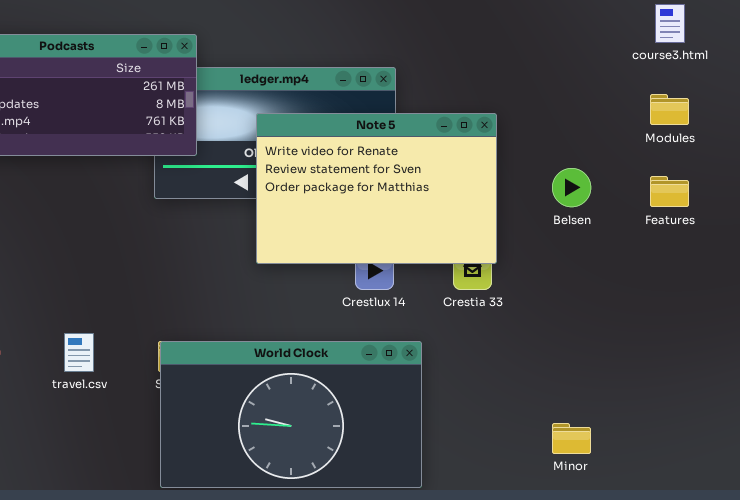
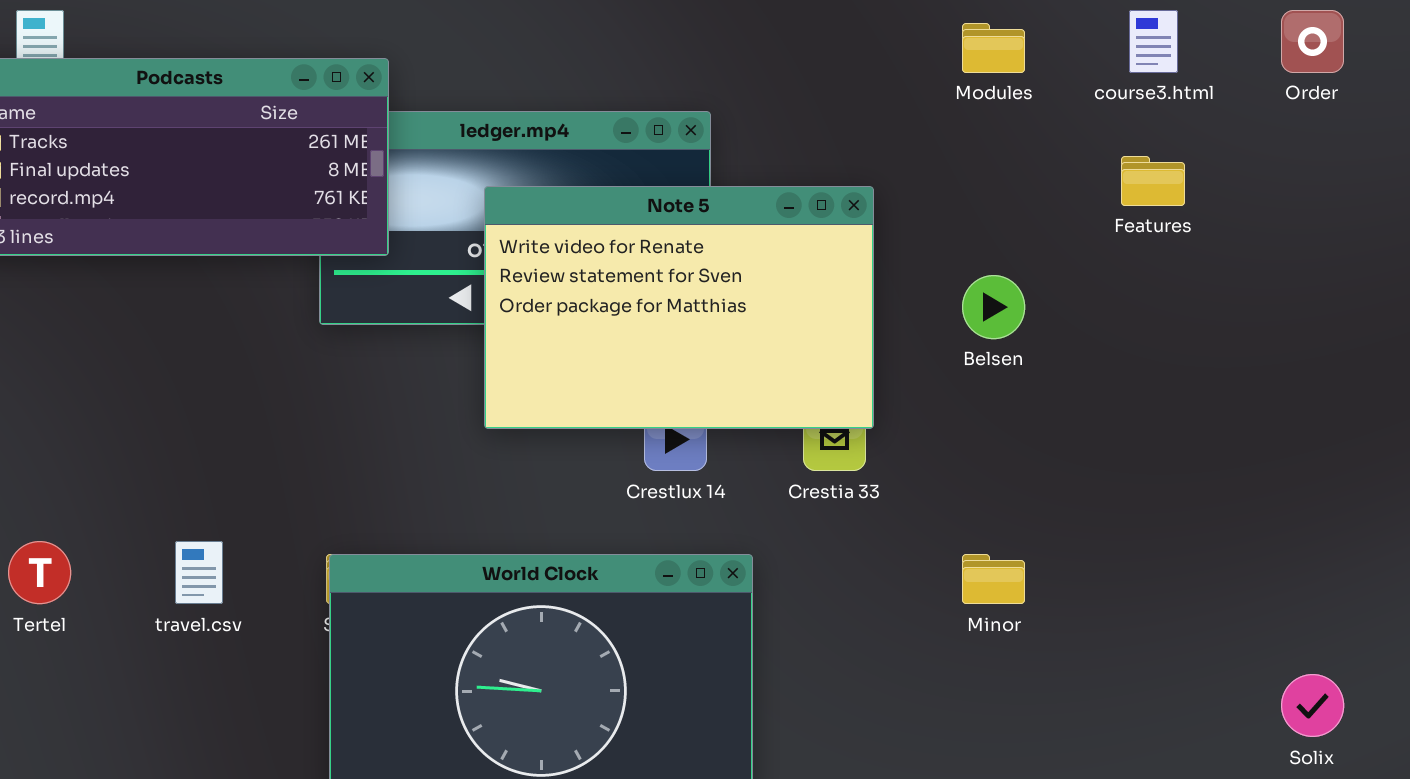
Modules: [650,94,689,125] -> [962,23,1025,73], moved
Features: [650,176,689,207] -> [1121,156,1185,206], moved
Minor: [552,423,591,454] -> [962,554,1025,604], moved

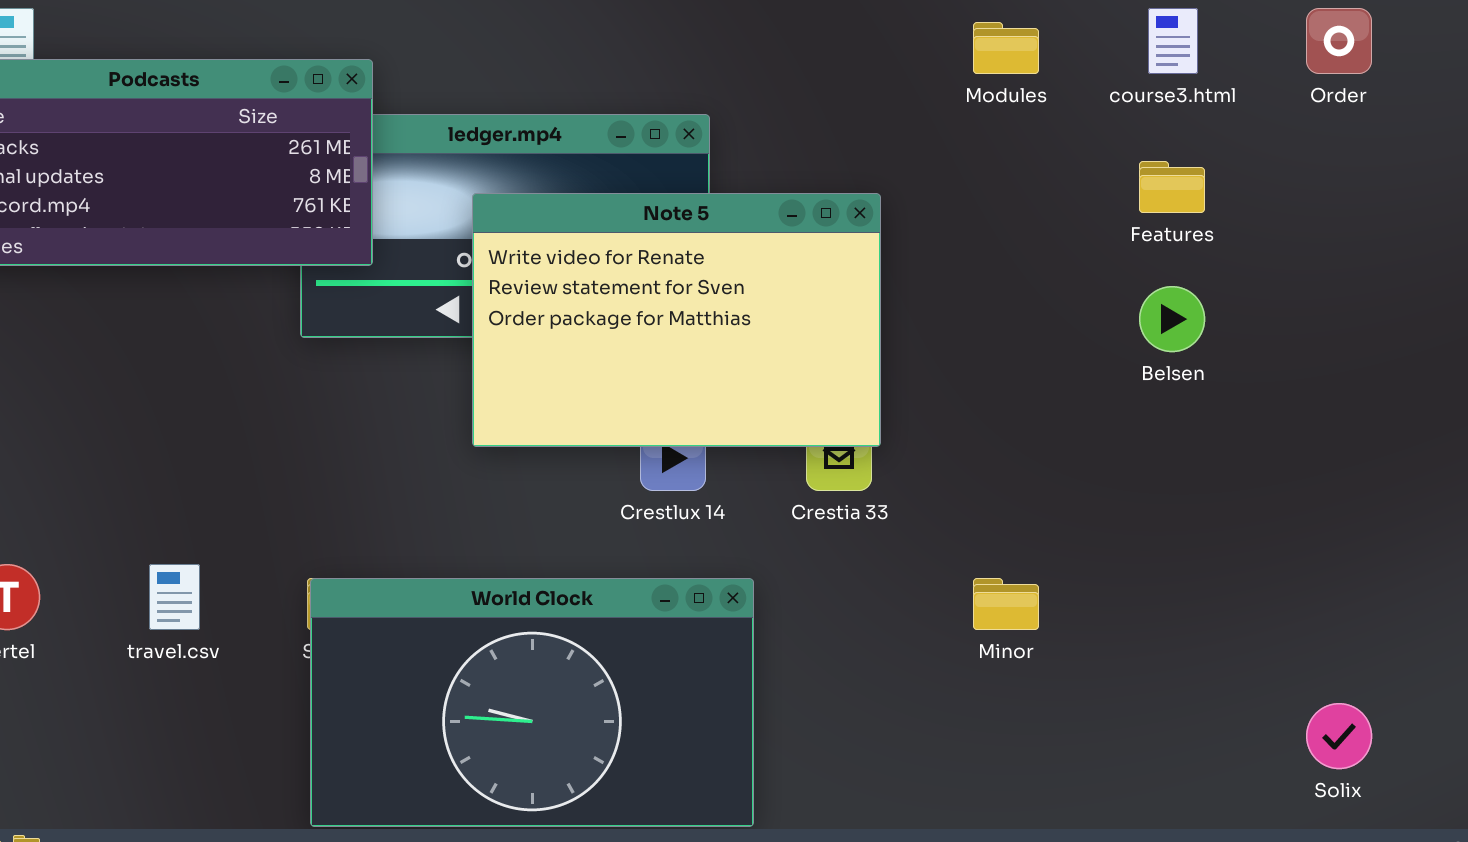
Belsen: [962,275,1025,339] -> [1139,286,1205,352], moved

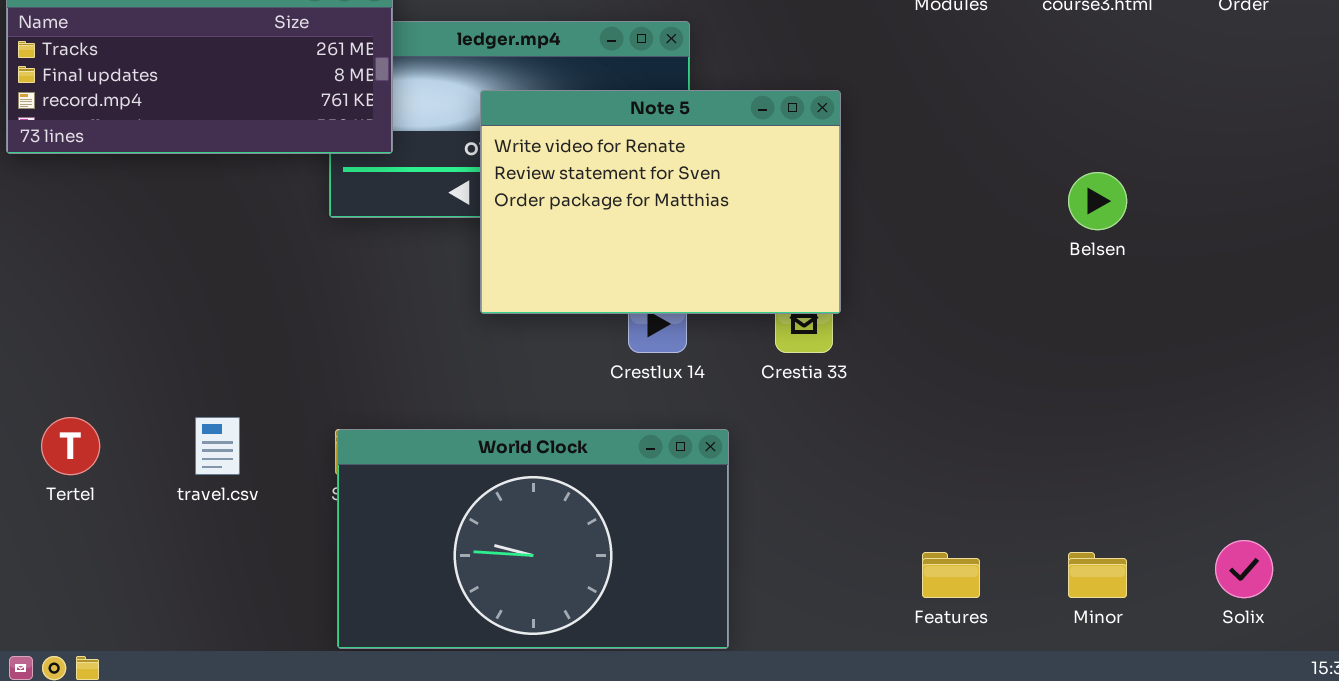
Features: [1139,161,1205,213] -> [922,552,980,598], moved
Minor: [973,578,1039,630] -> [1068,552,1127,598], moved

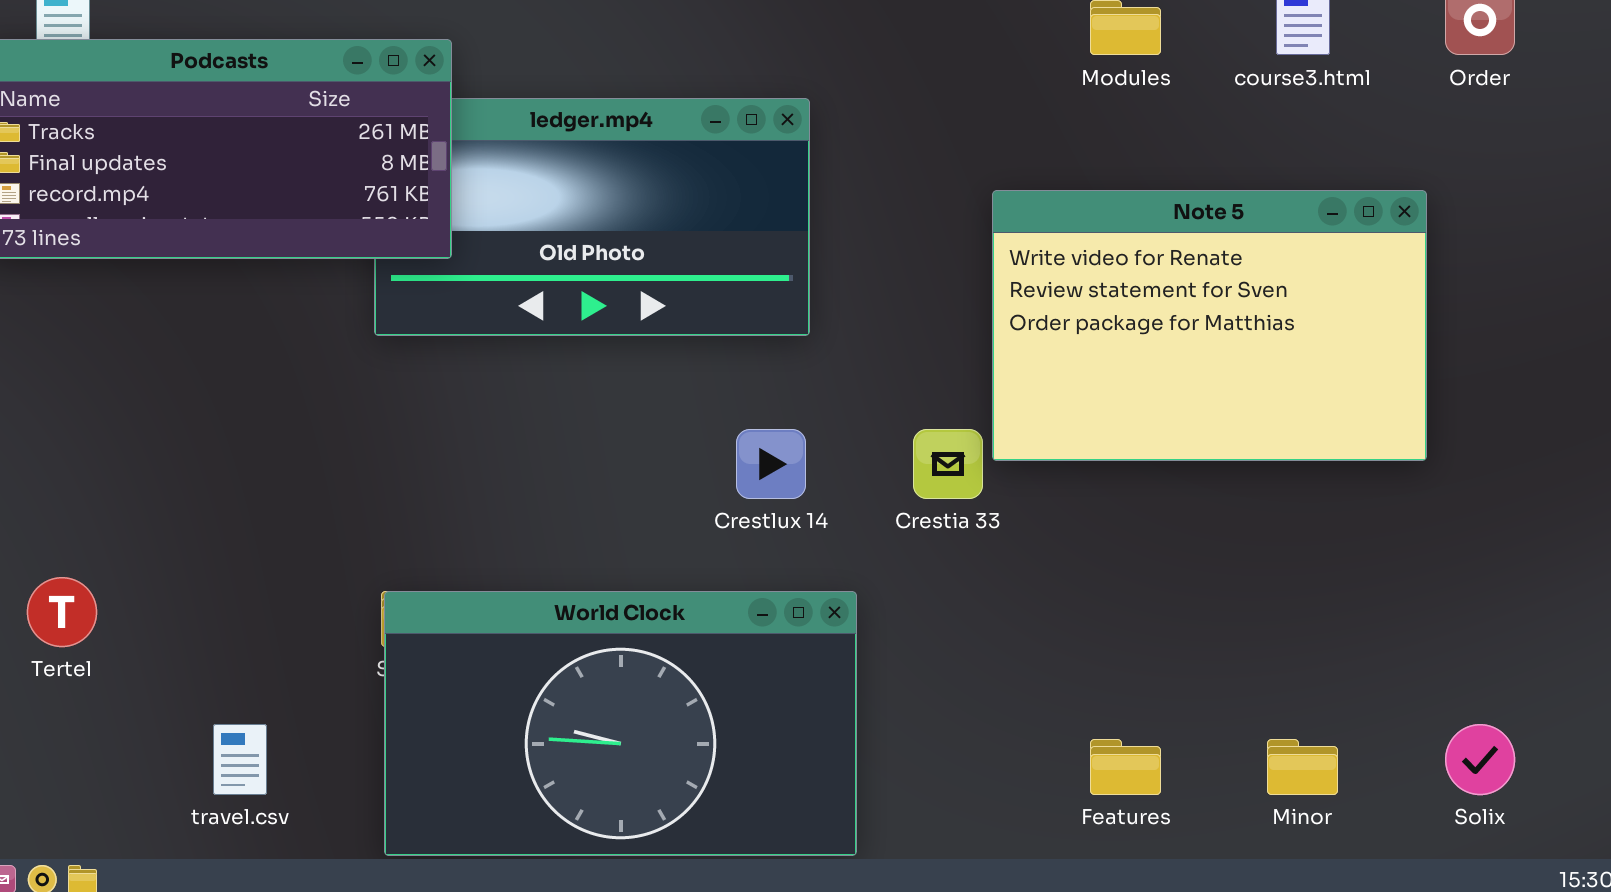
Note 5: [480,90,841,314] -> [992,190,1427,461], moved
travel.csv: [195,417,240,475] -> [213,724,267,795], moved

